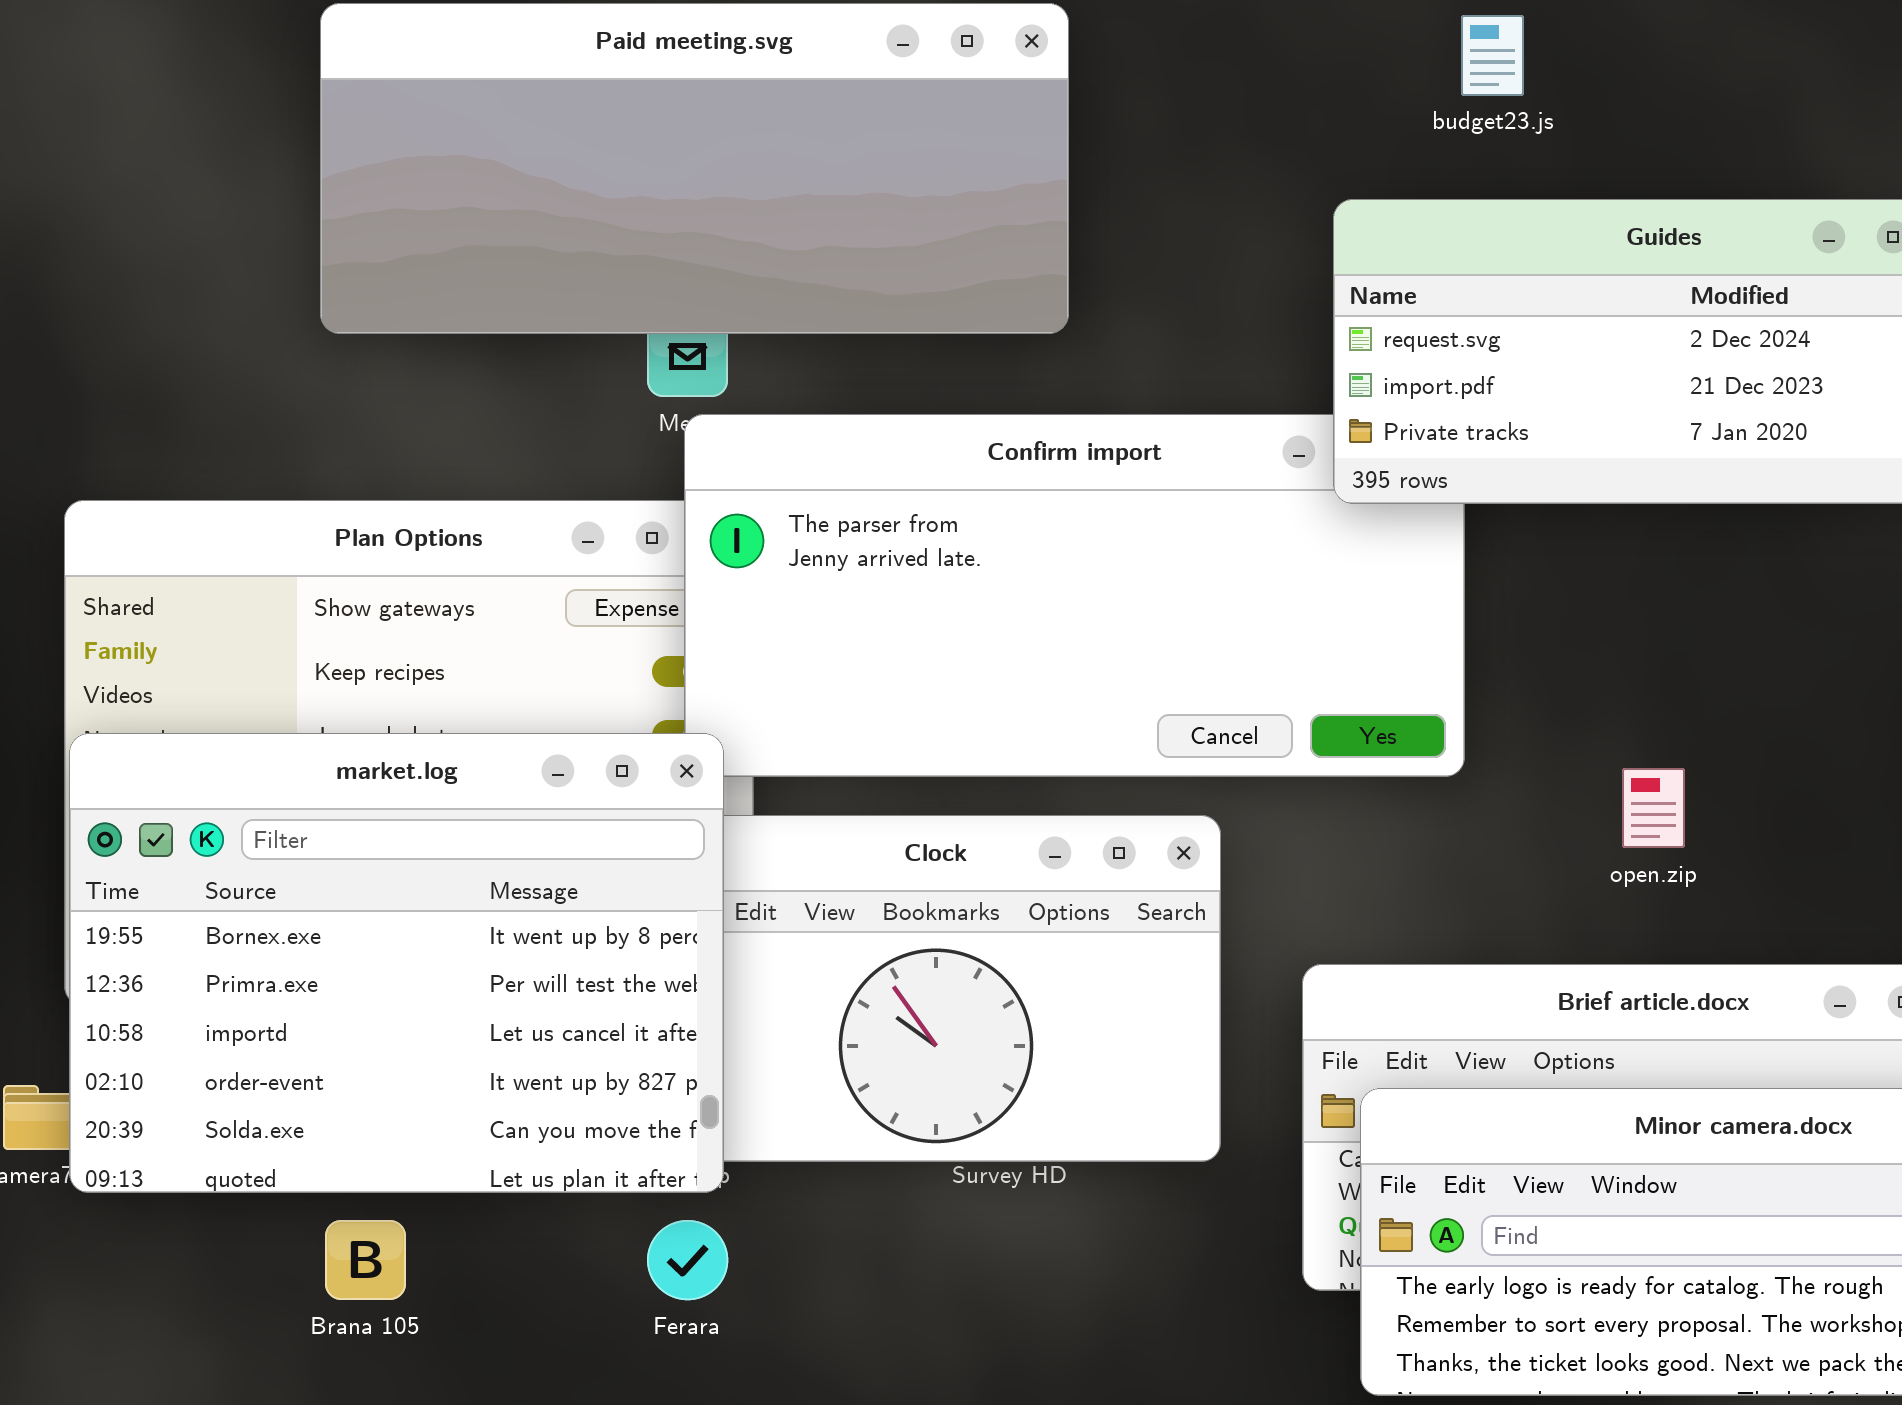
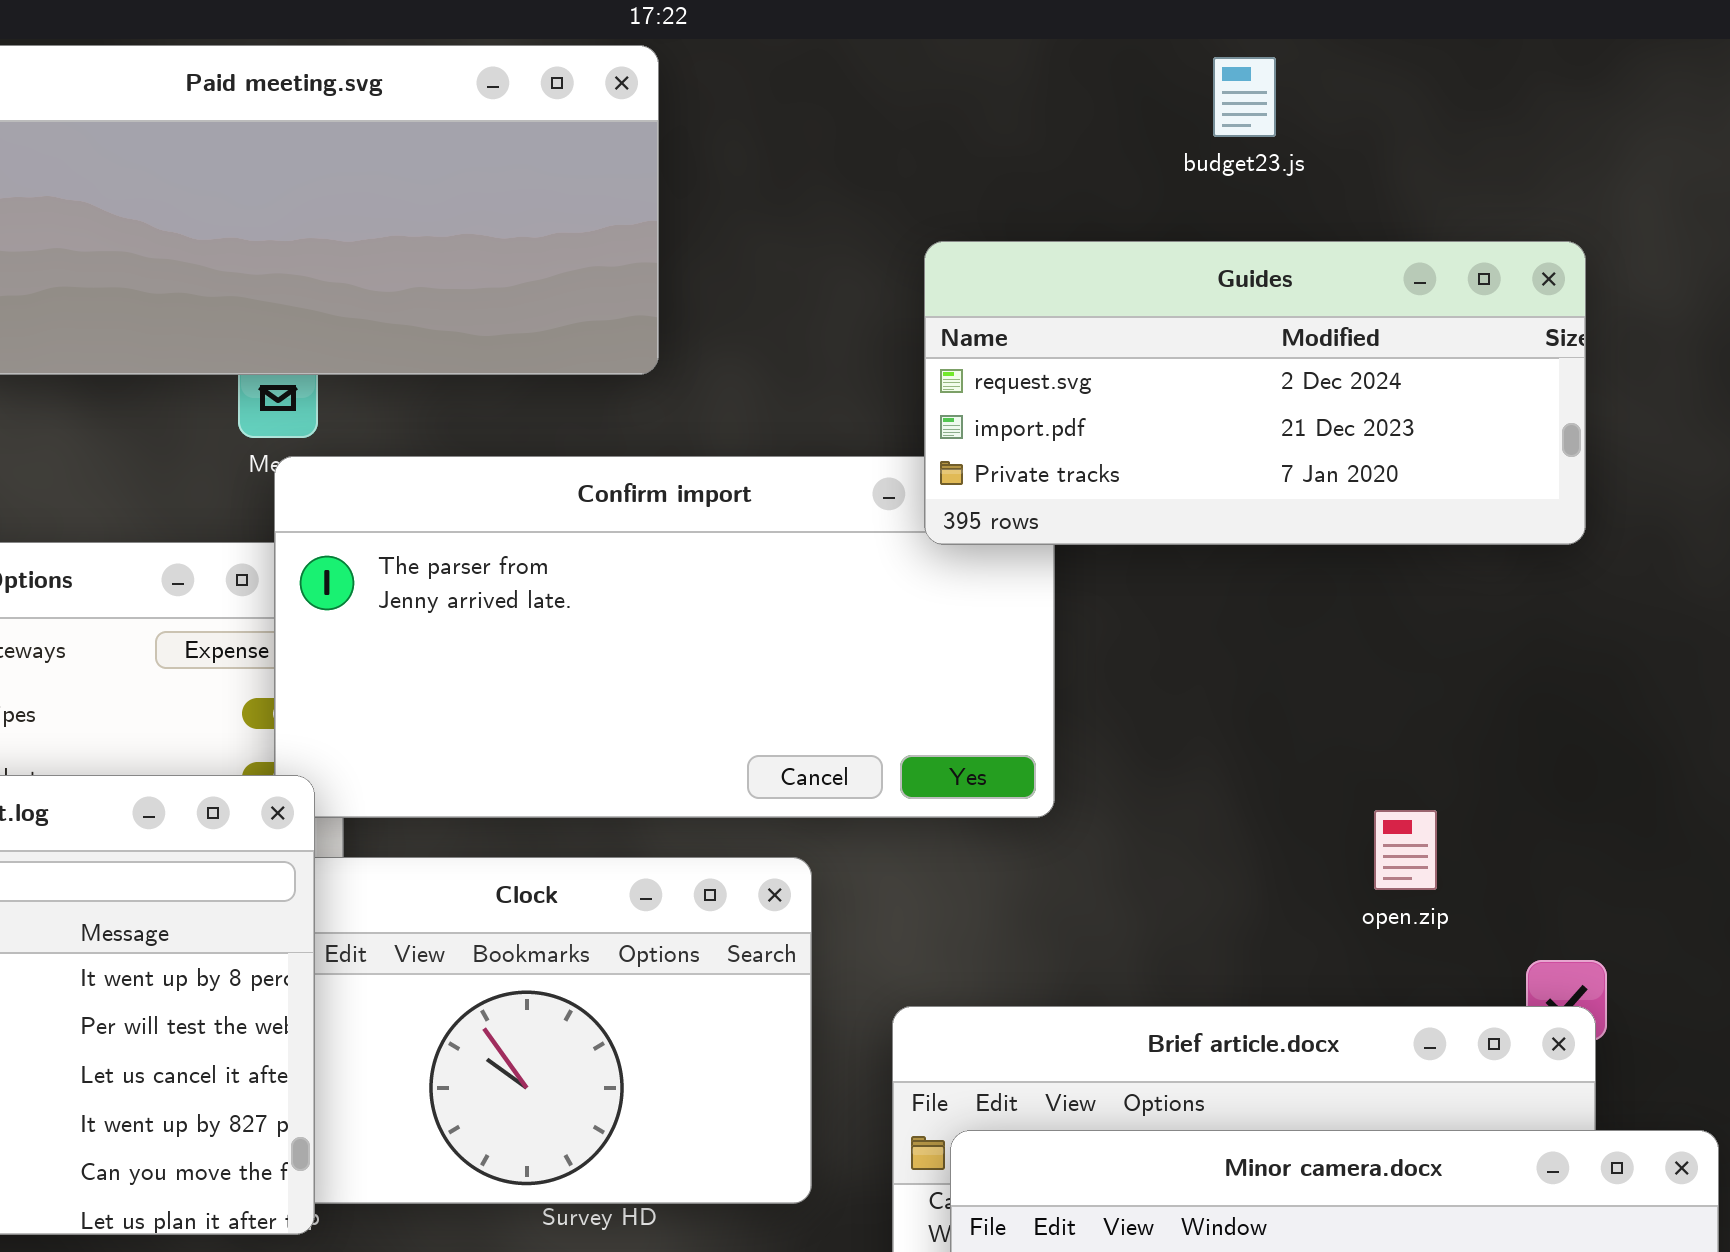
budget23.js: [1461,15,1524,96] -> [1213,57,1276,137], moved
open.zip: [1622,768,1685,848] -> [1374,810,1437,890], moved

